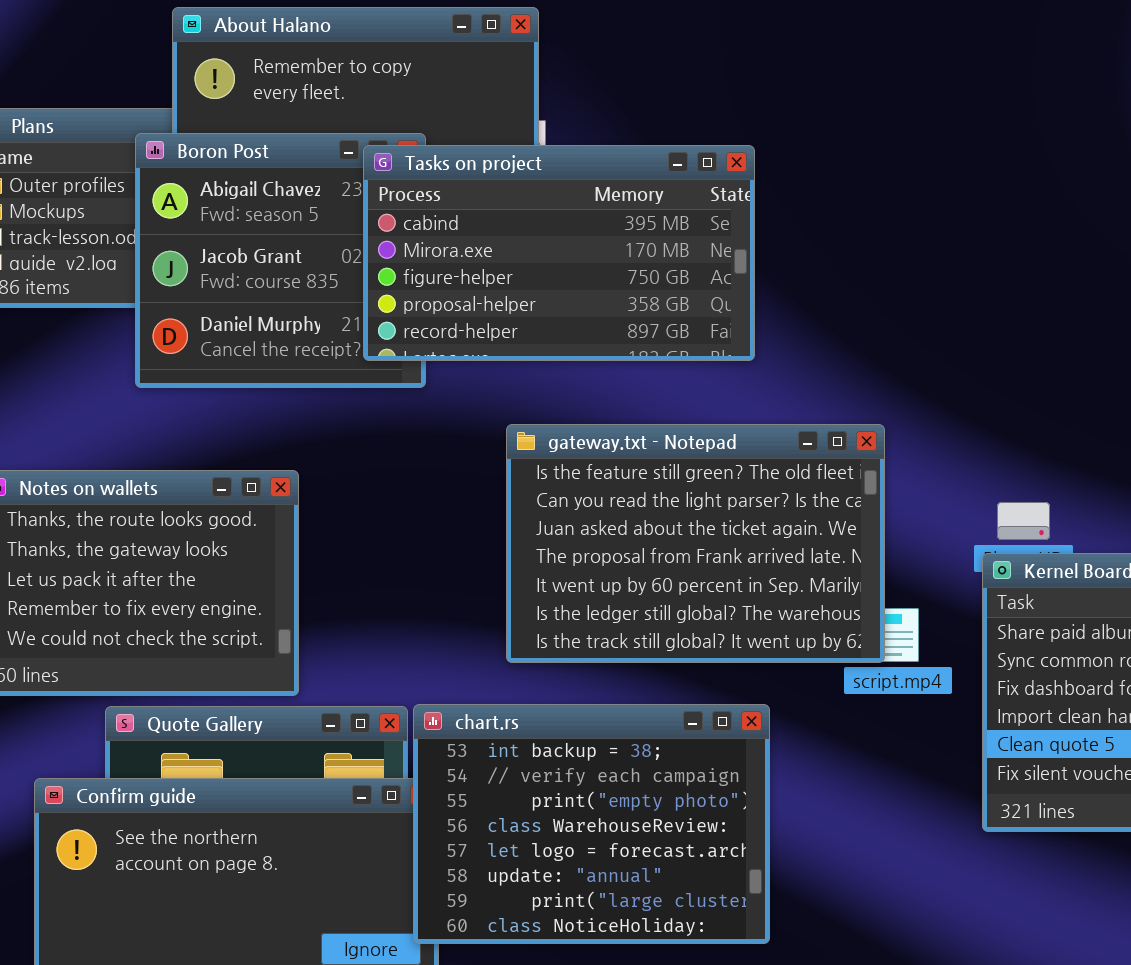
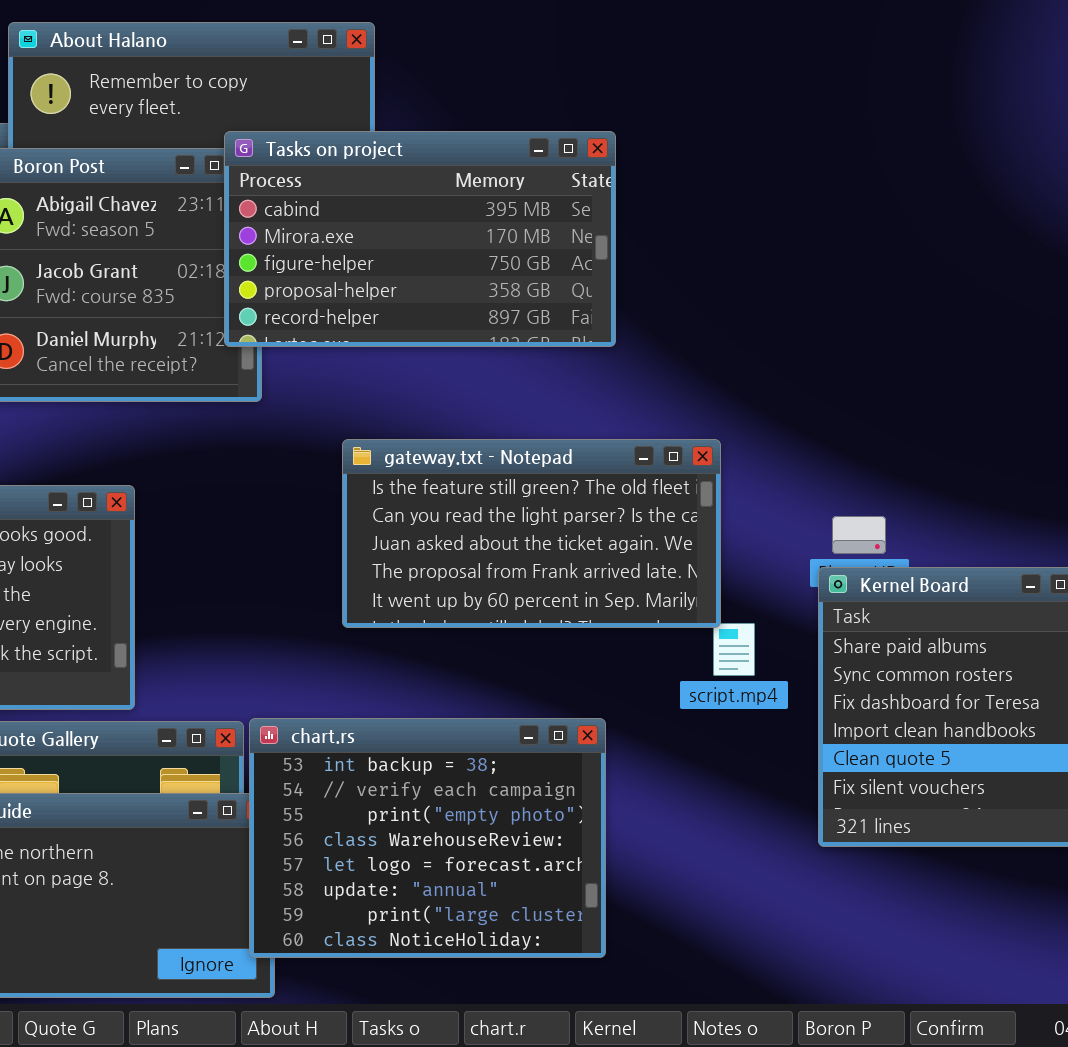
Tasks on project: [363,145,755,361] -> [224,131,616,347], moved
gateway.txt - Notepad: [506,424,885,663] -> [342,439,721,628], resized

